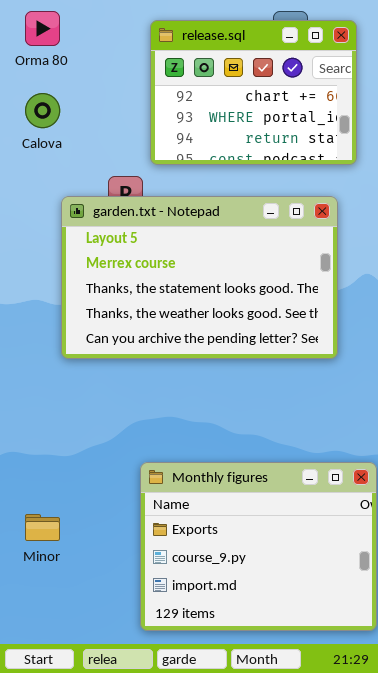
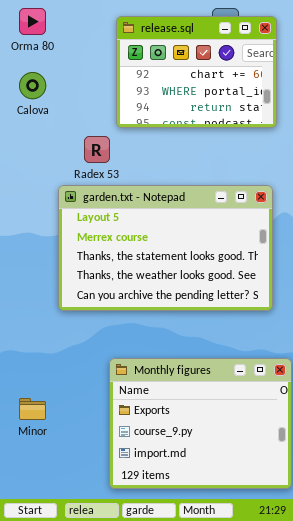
garden.txt - Notepad: [61,196,338,359] -> [58,185,273,311], moved

